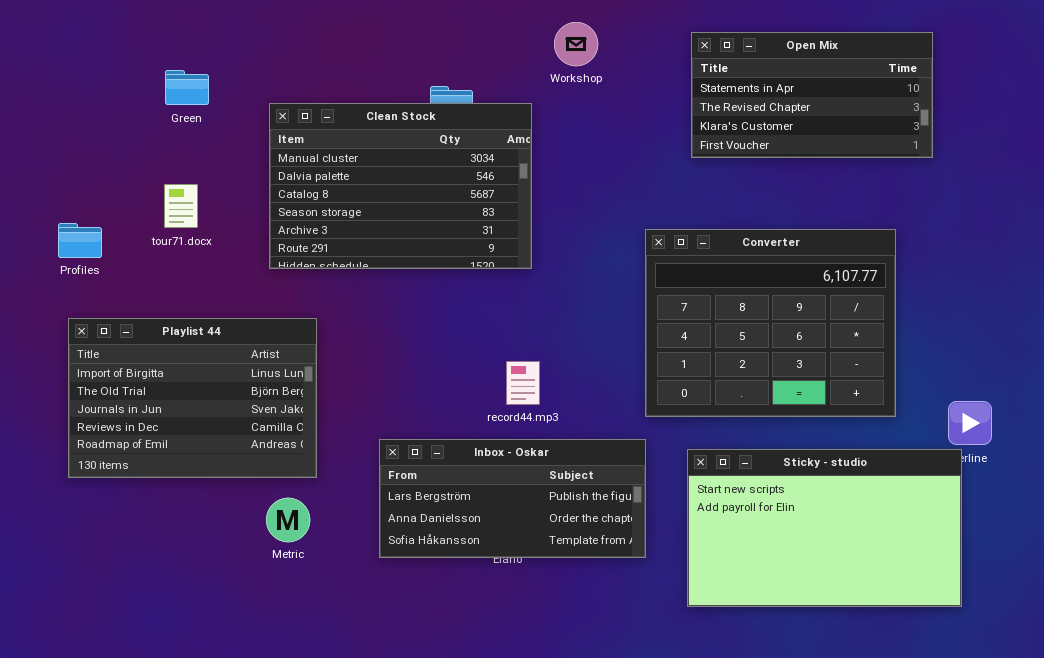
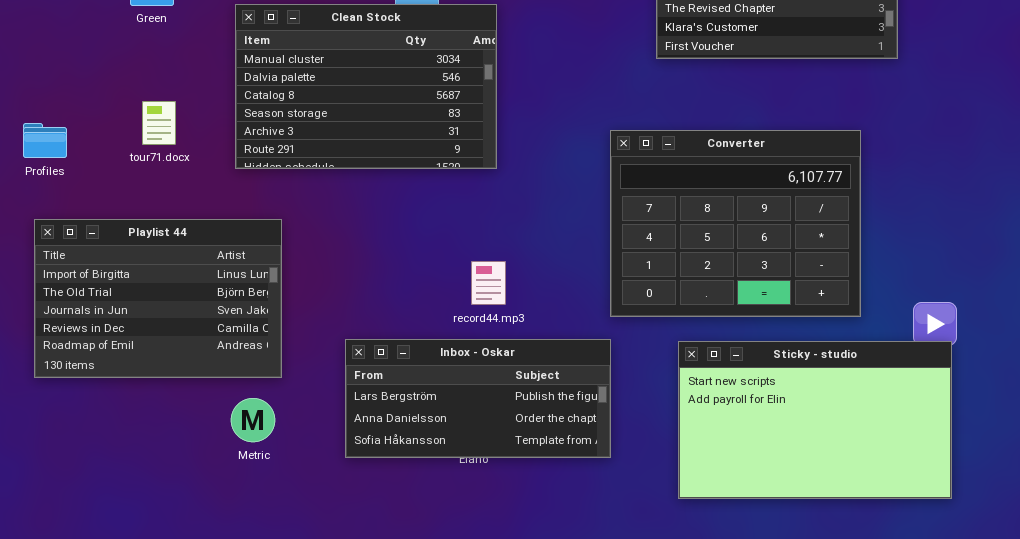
tour71.docx: [164,184,198,228] -> [142,101,176,145], moved
Sticky - studio: [687,449,962,607] -> [678,341,952,499], moved

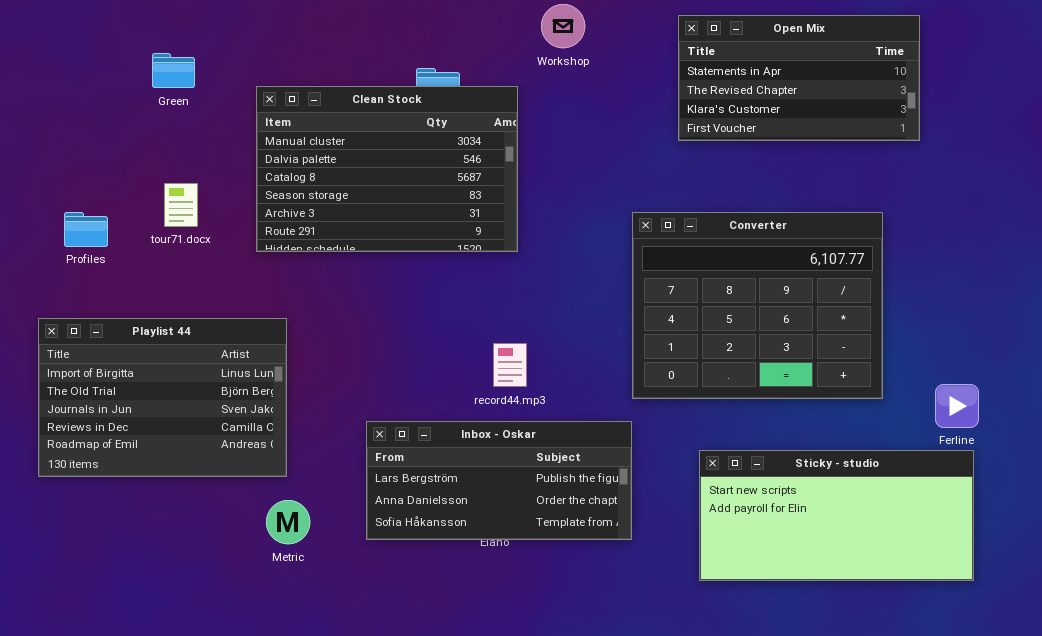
Profiles: [23,123,67,158] -> [64,212,108,247], moved
Playlist 44: [34,219,282,378] -> [38,318,287,477], moved
Sticky - studio: [678,341,952,499] -> [699,450,974,581], resized
Metric: [231,398,275,442] -> [266,500,310,544], moved

